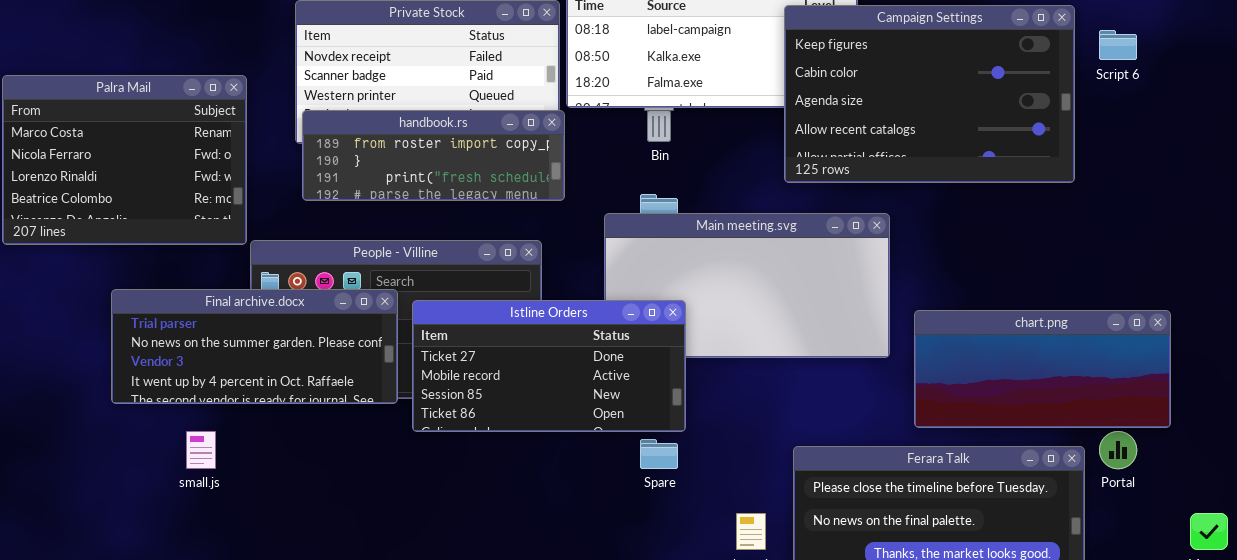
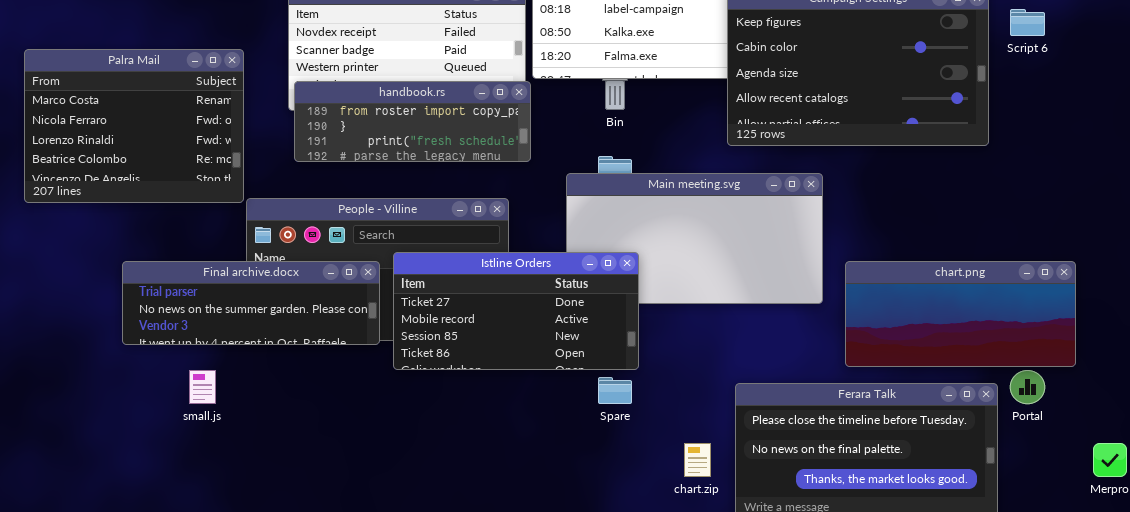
Final archive.docx: [111,289,398,404] -> [122,261,380,345], resized

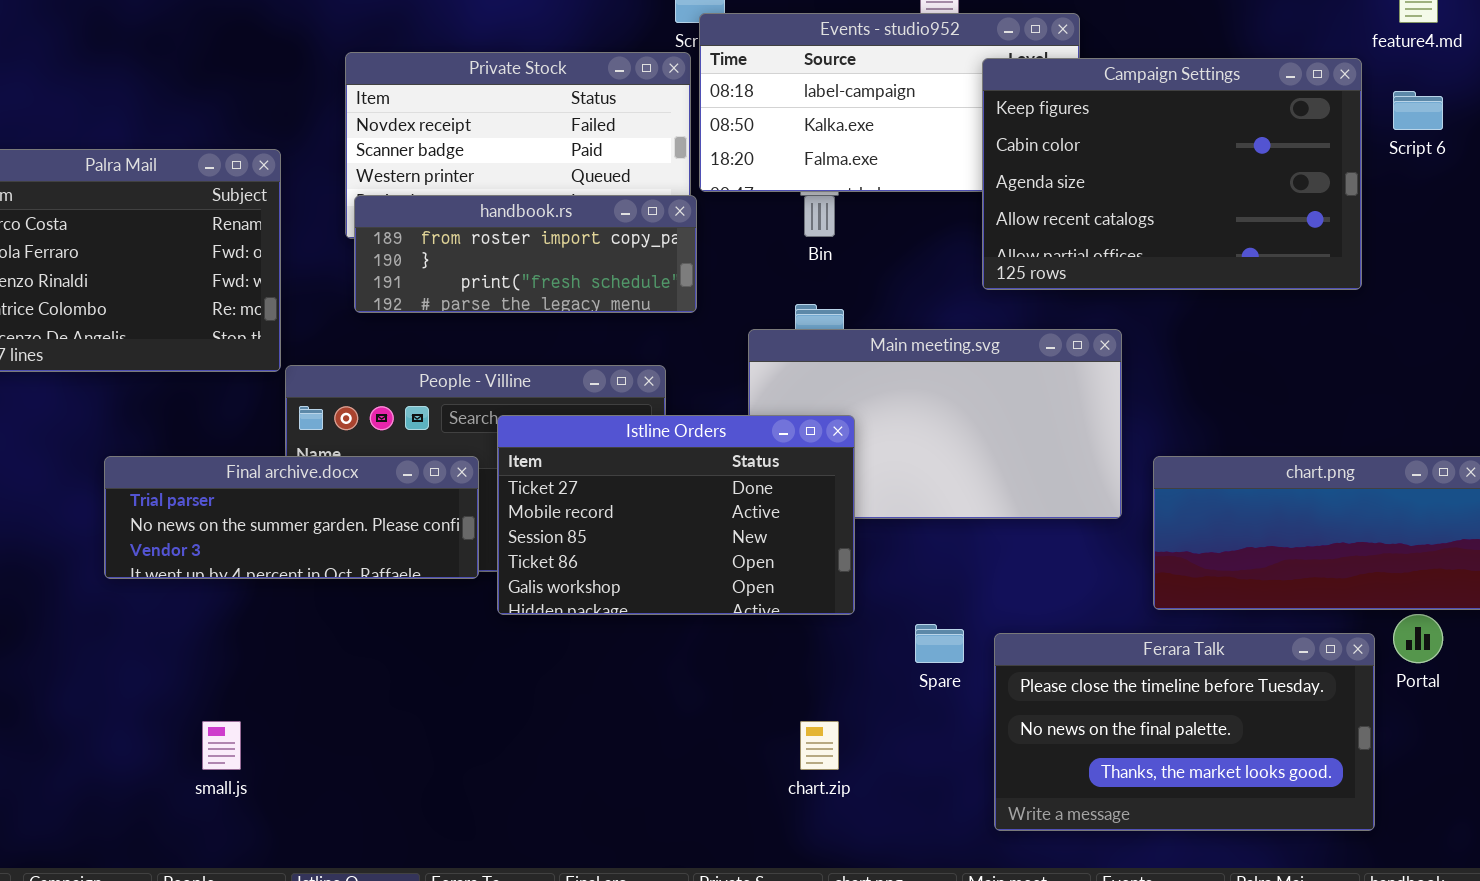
Istline Orders: [393,252,639,370] -> [497,415,855,615], resized
small.js: [189,370,216,404] -> [202,721,241,770], moved
Spare: [598,377,632,404] -> [915,624,964,663], moved
chart.zip: [684,443,711,477] -> [800,721,839,770], moved

